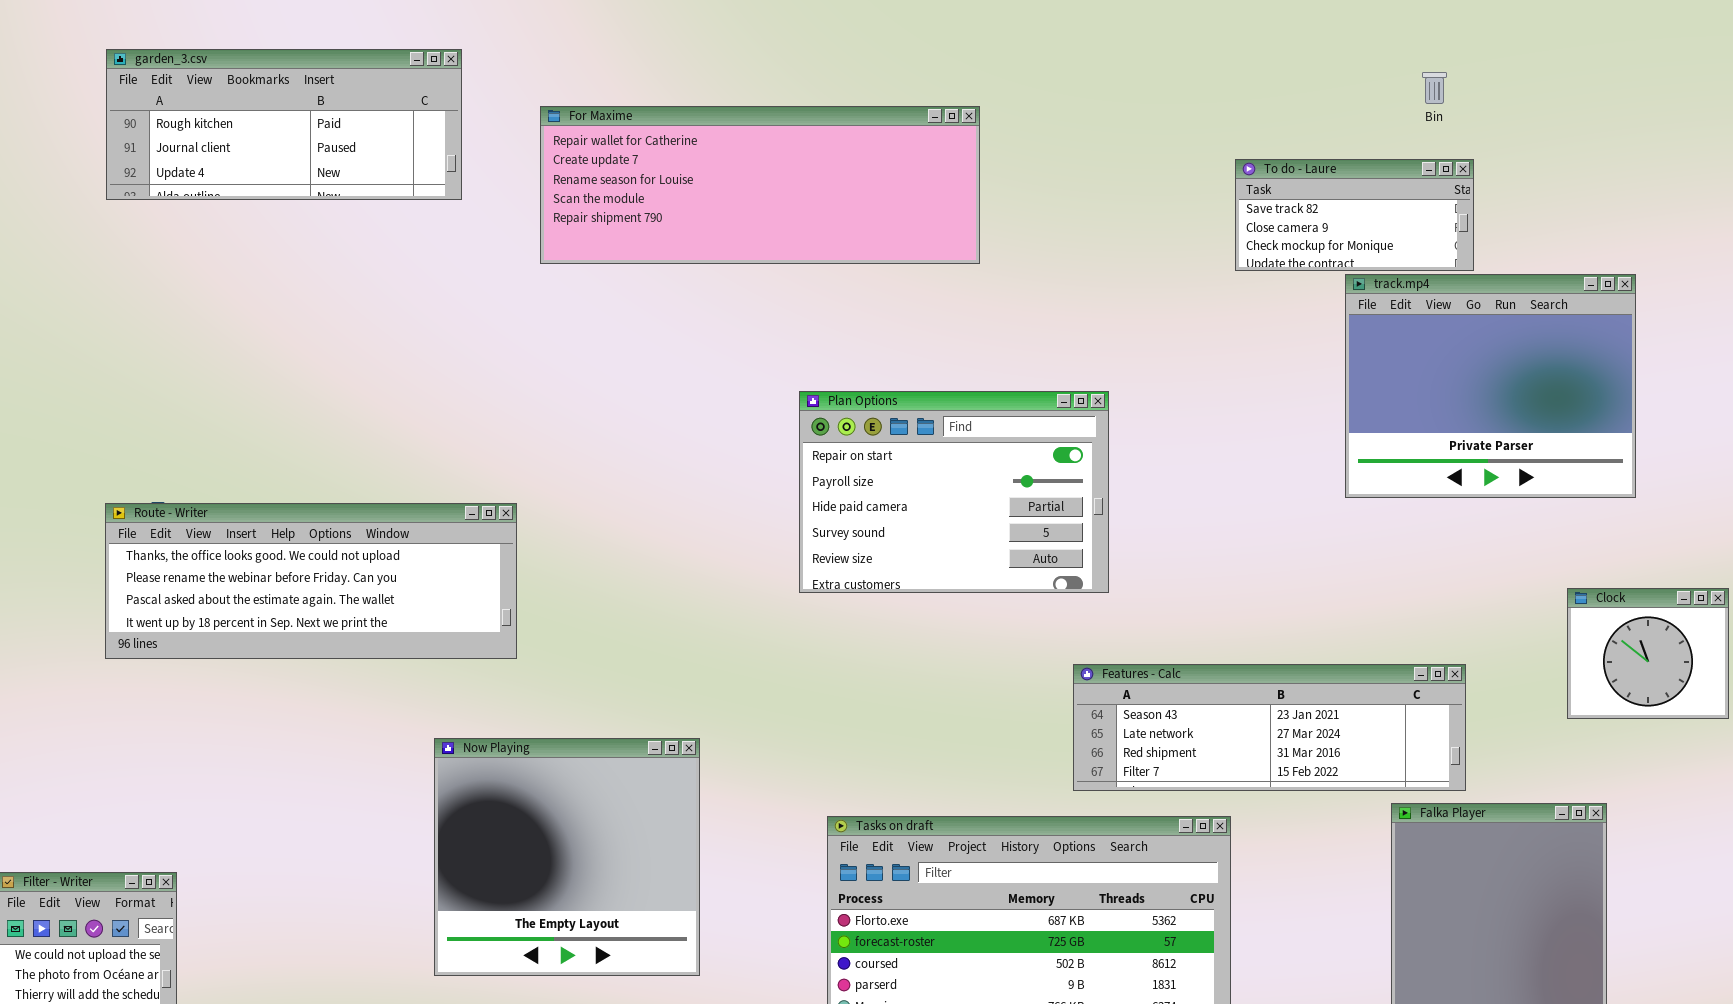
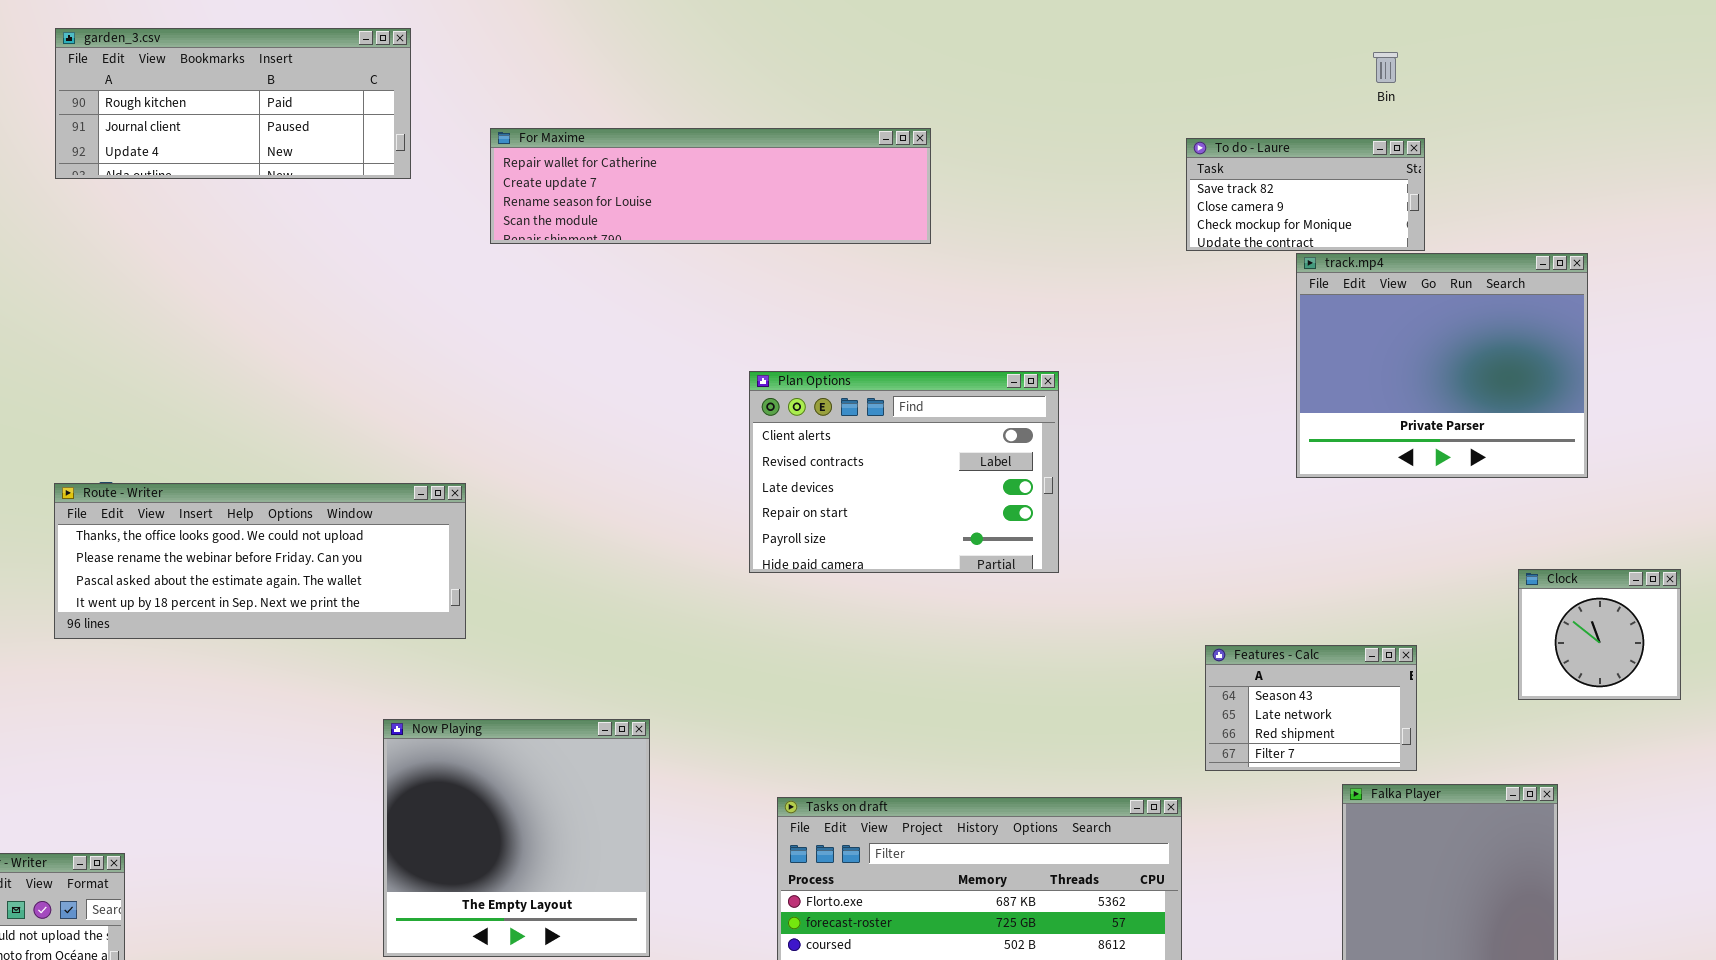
For Maxime: [540,106,980,264] -> [490,128,931,244], resized
Plan Options: [799,391,1109,593] -> [749,371,1059,573], scrolled up 3 rows
Features - Calc: [1073,664,1466,791] -> [1205,645,1417,771], resized

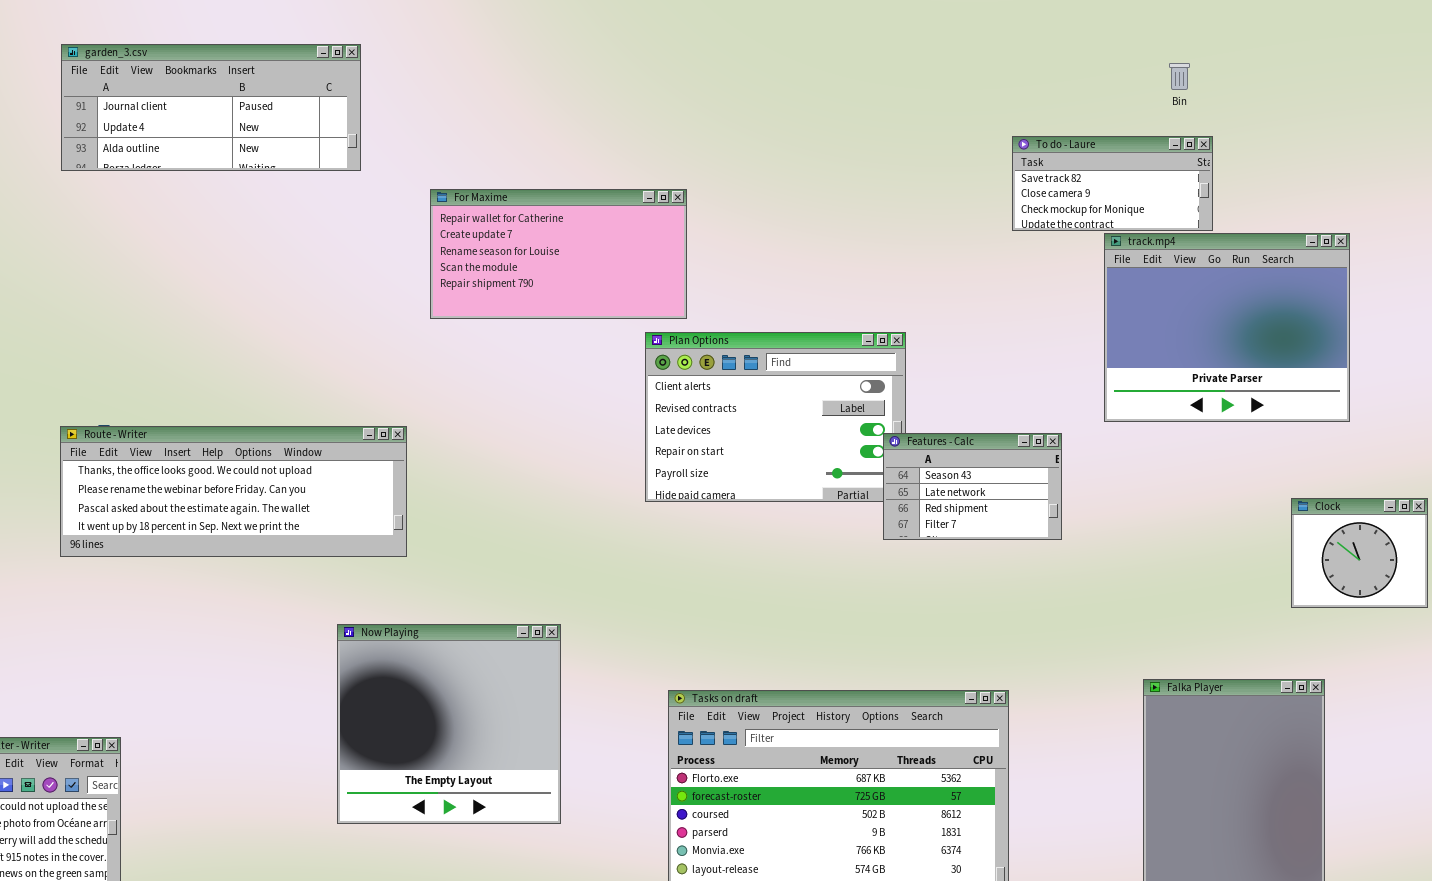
garden_3.csv: [55,28,411,179] -> [61,44,361,171], scrolled down 1 row
For Maxime: [490,128,931,244] -> [430,189,687,319], moved, resized
Features - Calc: [1205,645,1417,771] -> [883,433,1062,540], moved

